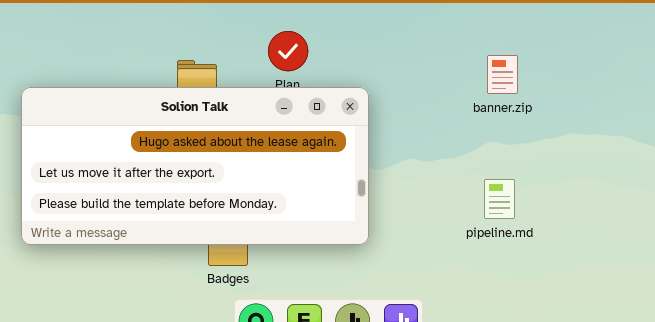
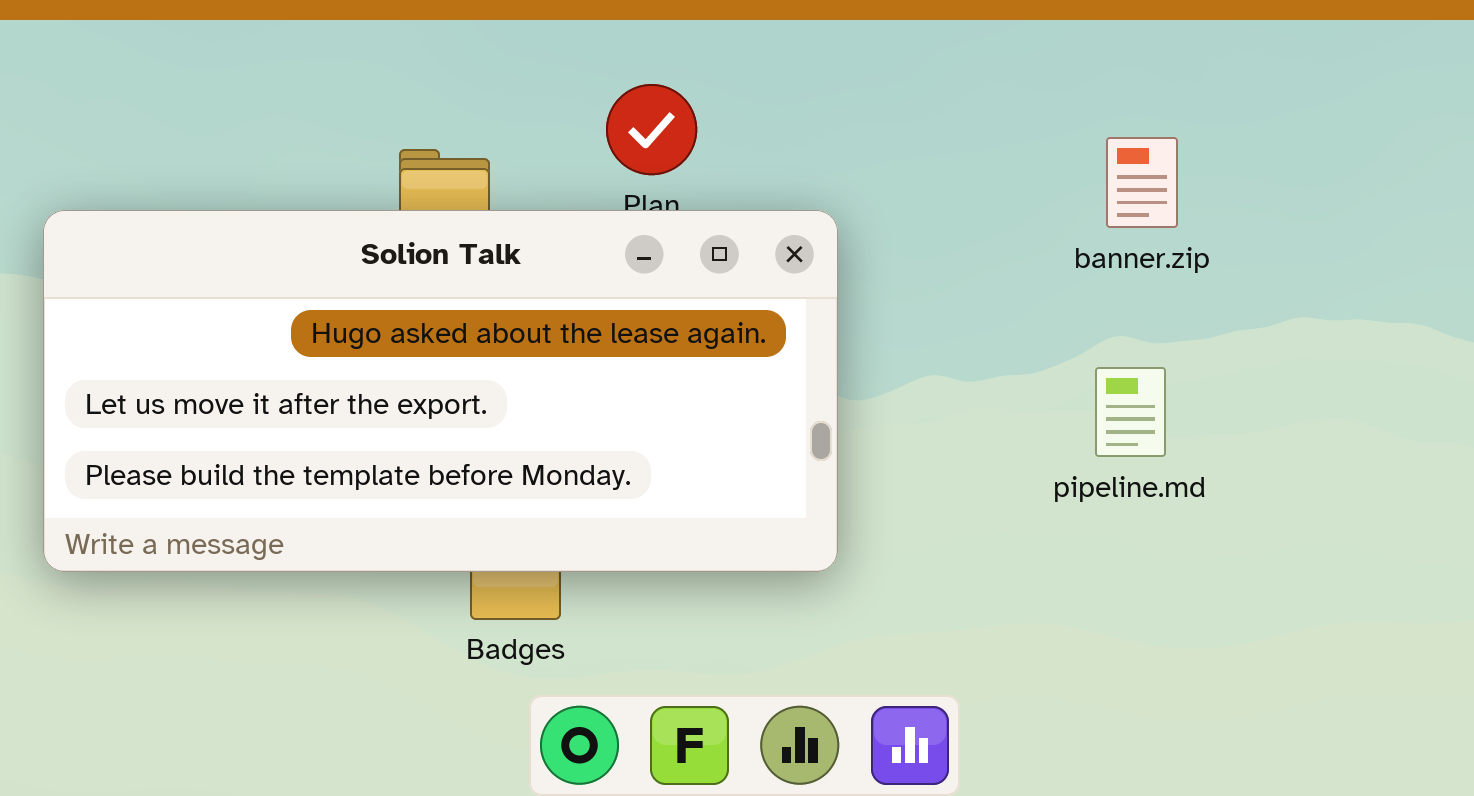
pipeline.md: [484,179,515,219] -> [1095,367,1166,457], moved

